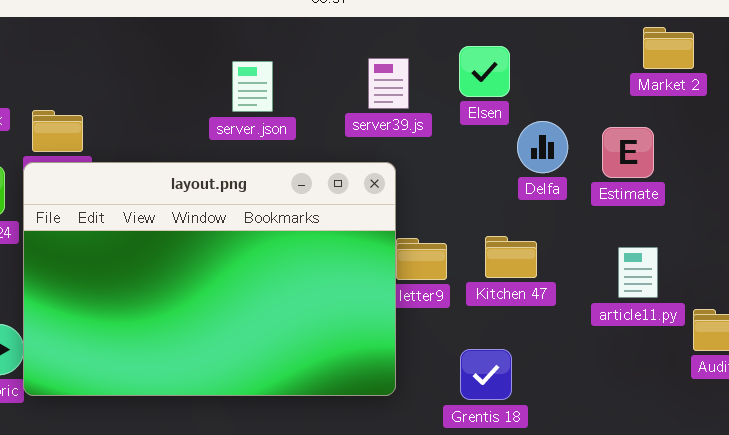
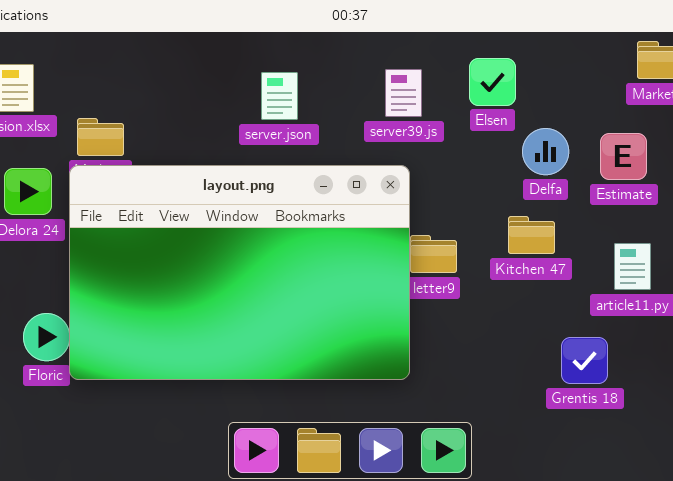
Kitchen 47: [485,236,537,278] -> [508,216,555,254], moved
Grentis 18: [460,349,512,400] -> [561,337,608,384], moved

